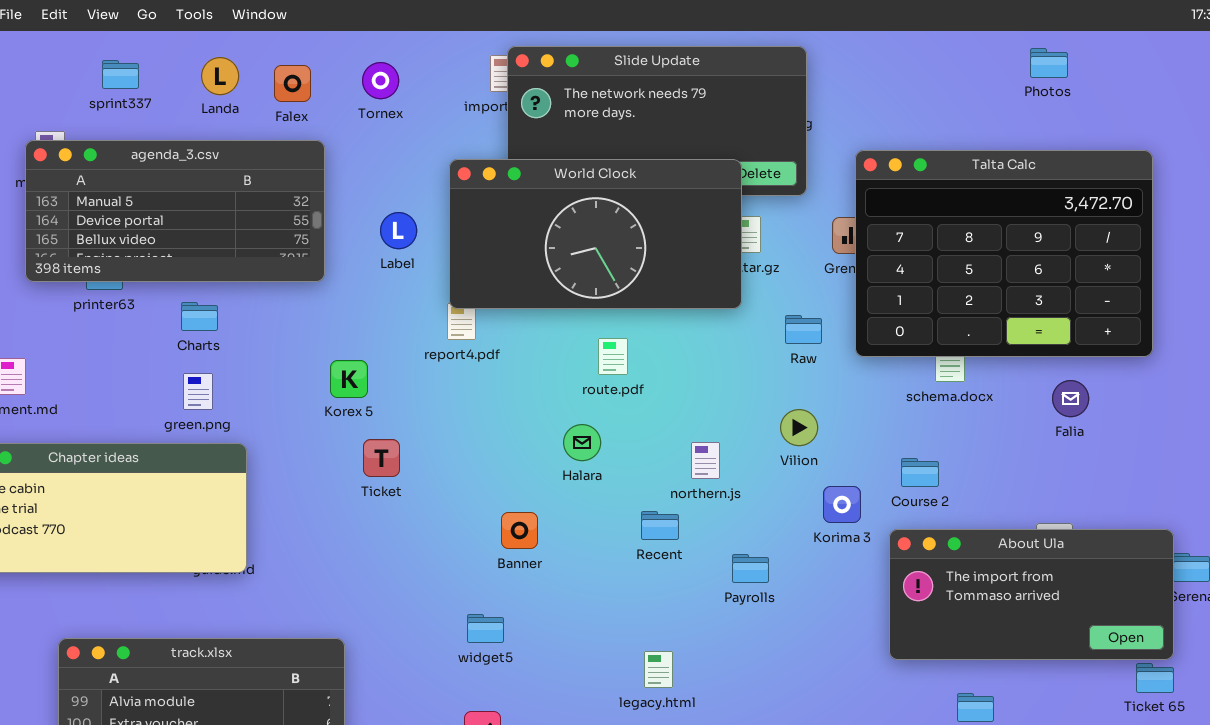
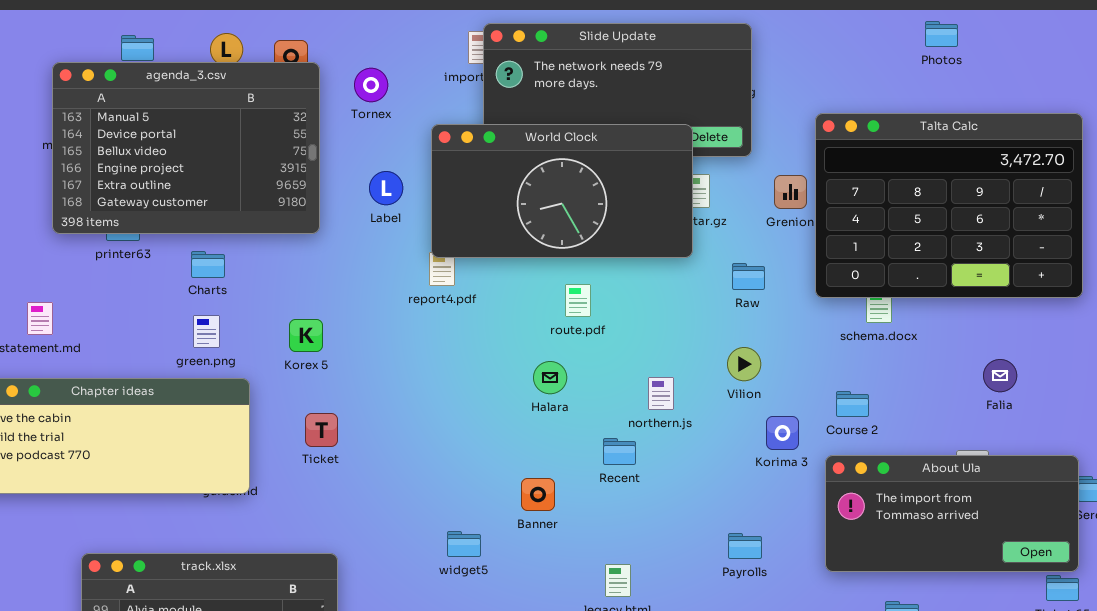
Photos: [1030,48,1068,78] -> [925,21,958,47], moved
Tornex: [362,62,399,99] -> [354,68,388,102], moved
agenda_3.csv: [25,140,325,282] -> [52,62,320,234], resized
Talta Calc: [855,150,1153,357] -> [815,113,1083,298], moved
Korex 5: [330,360,368,398] -> [289,319,323,352], moved
Falia: [1052,380,1089,417] -> [983,359,1017,392], moved
Ticket: [363,439,400,477] -> [305,413,338,447], moved
Banner: [501,512,538,549] -> [521,478,555,511], moved
Payrolls: [732,554,769,583] -> [728,533,762,559], moved

